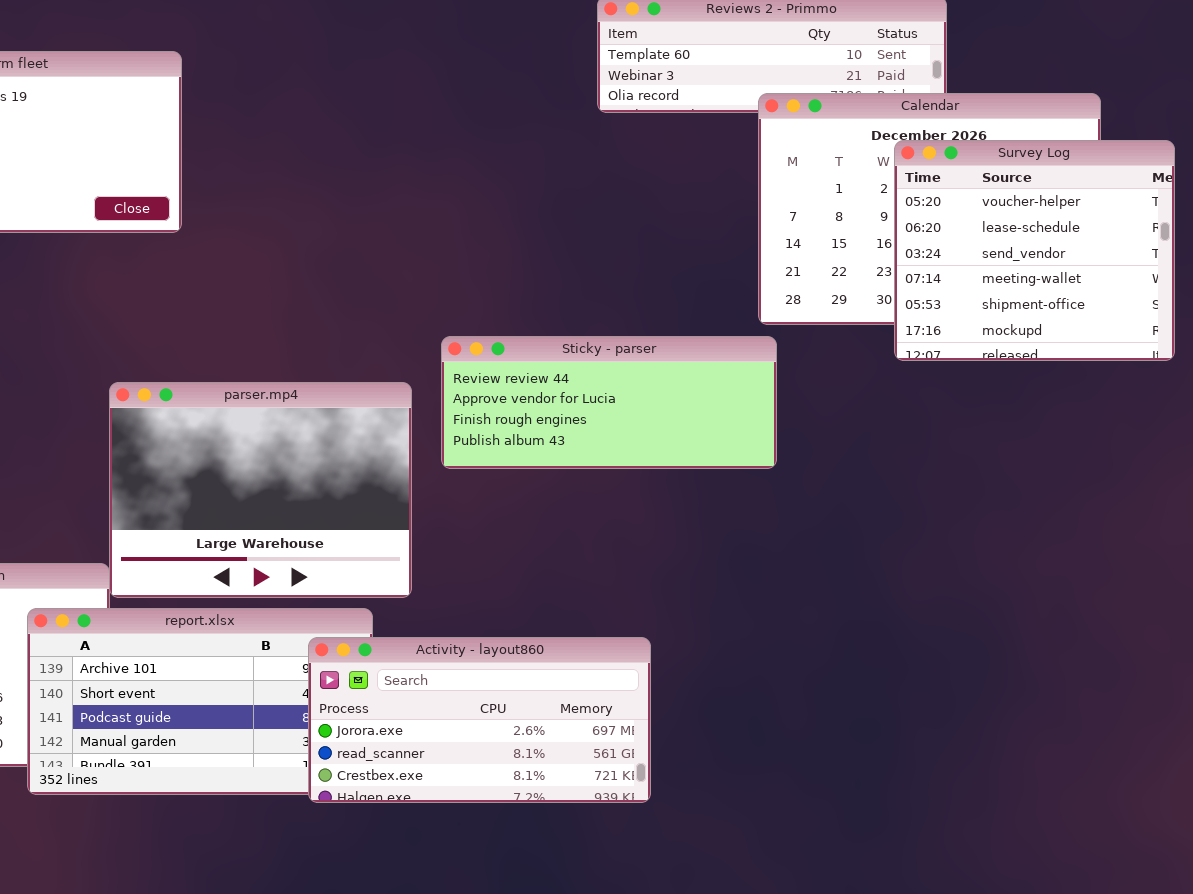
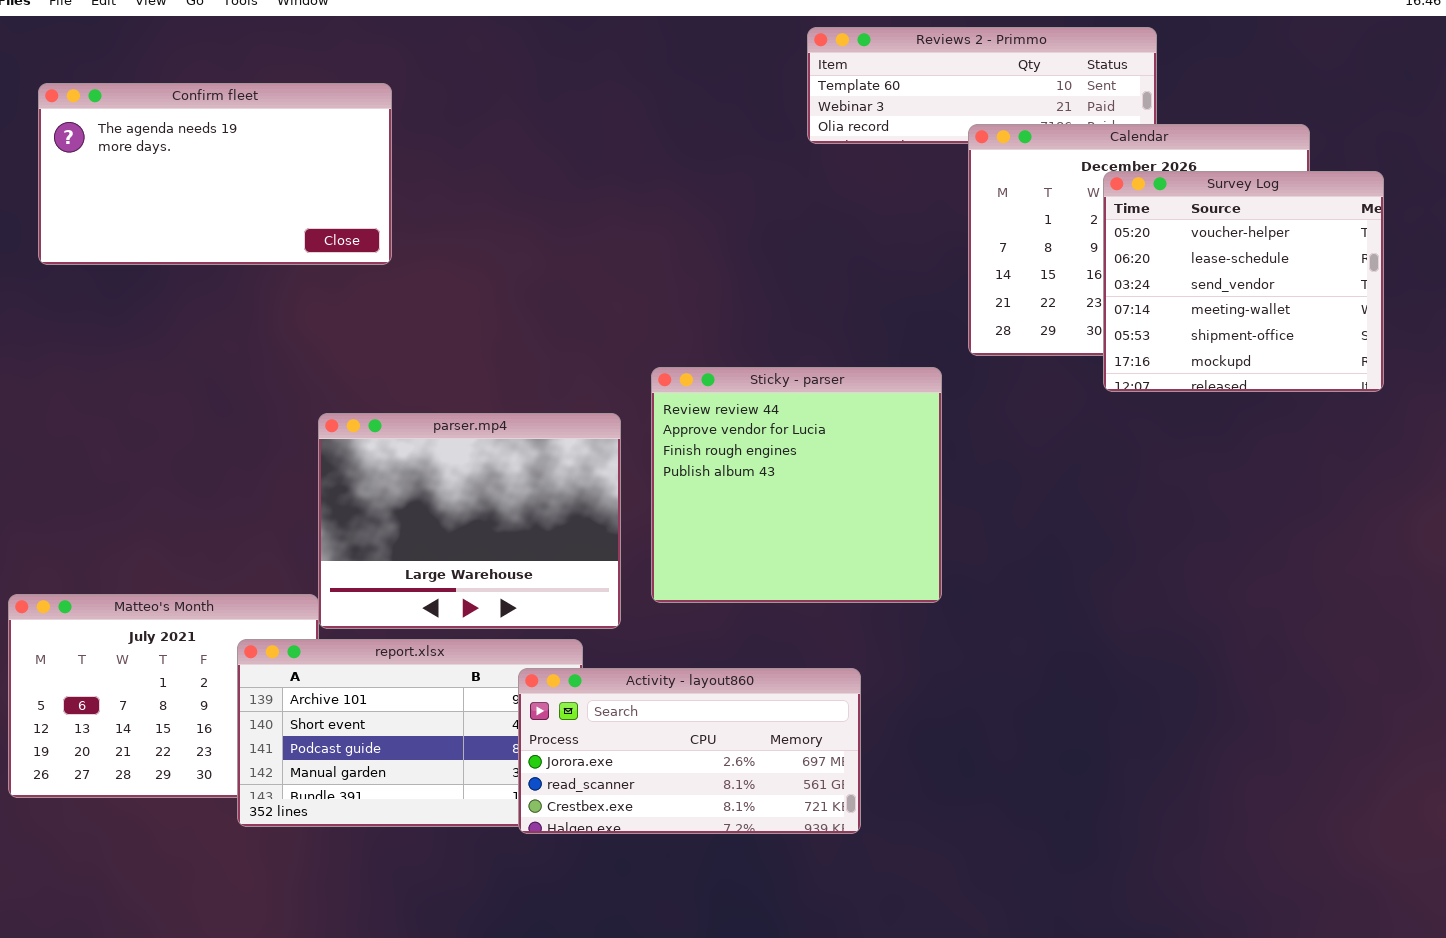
Sticky - parser: [441,336,777,469] -> [651,367,942,603], resized

